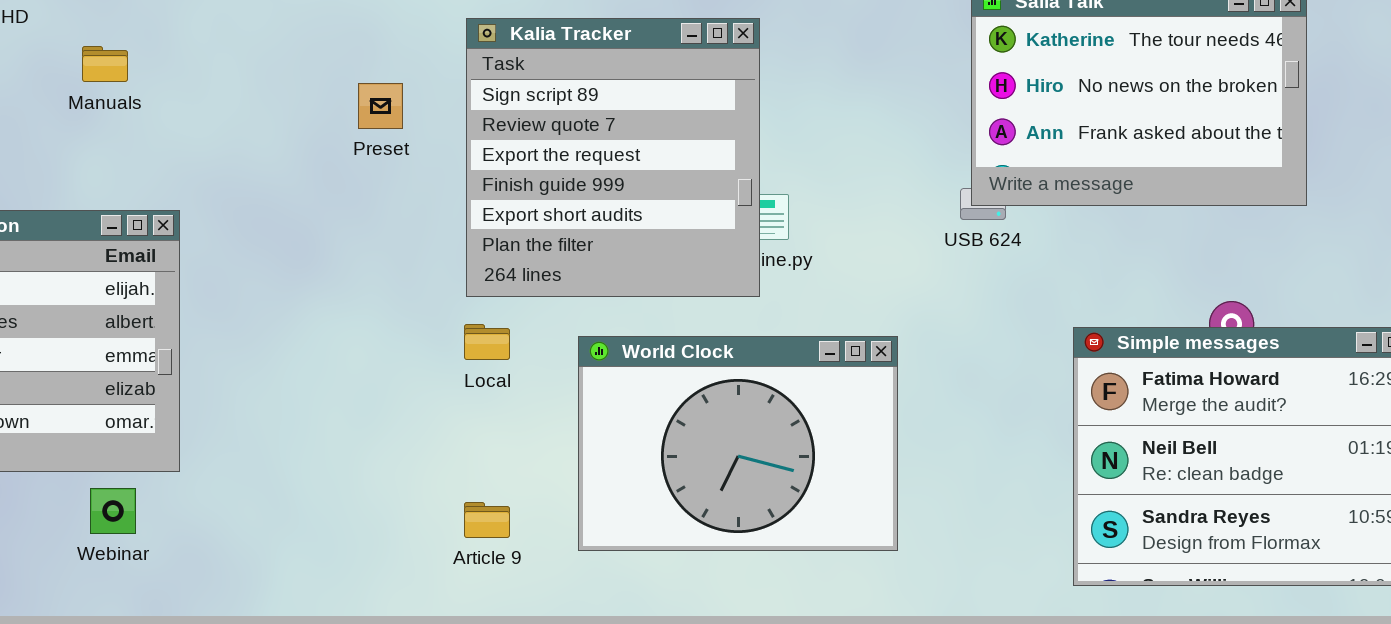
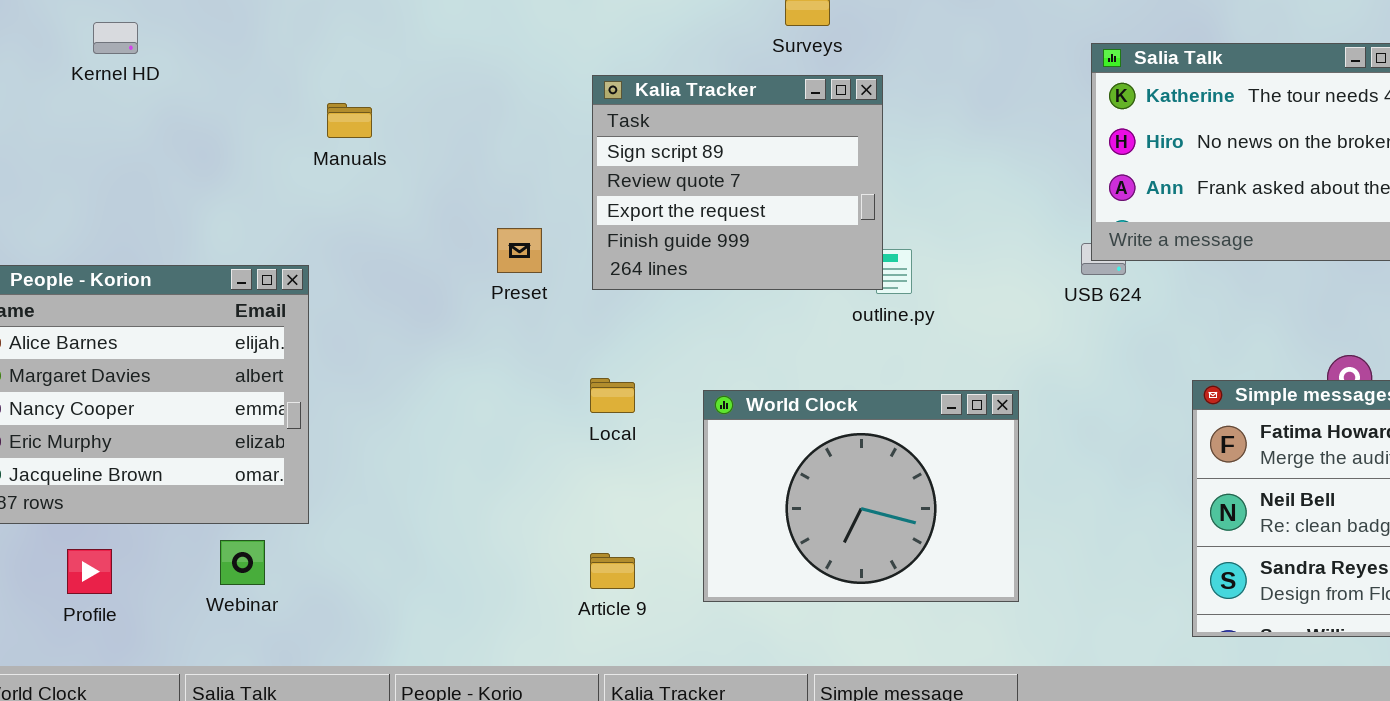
Kalia Tracker: [466,18,760,297] -> [592,75,883,290], resized
Manuals: [82,46,128,82] -> [327,103,372,138], moved
Preset: [358,83,403,129] -> [497,228,542,273], moved

